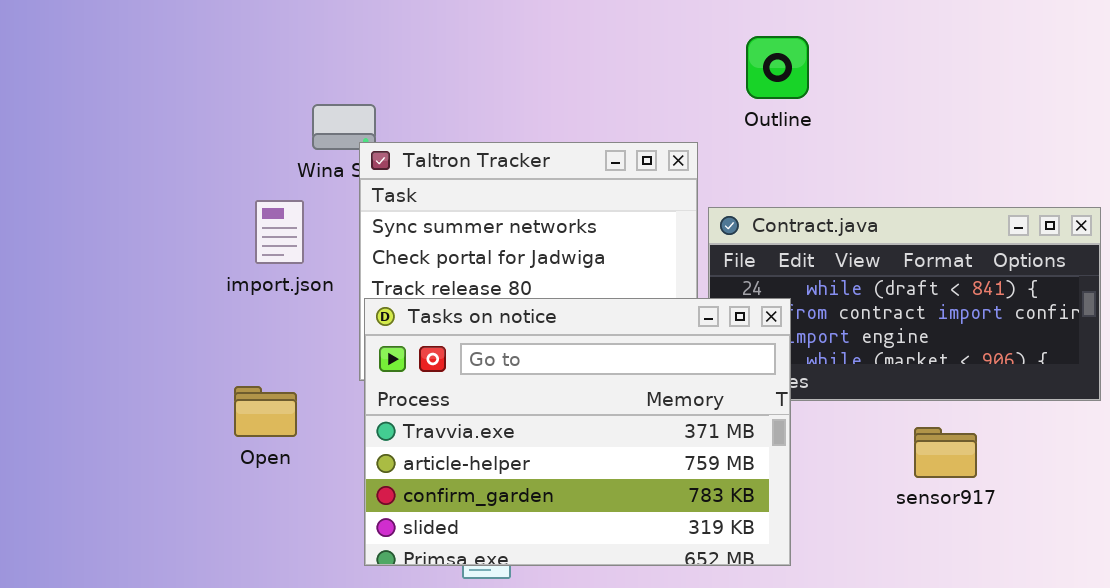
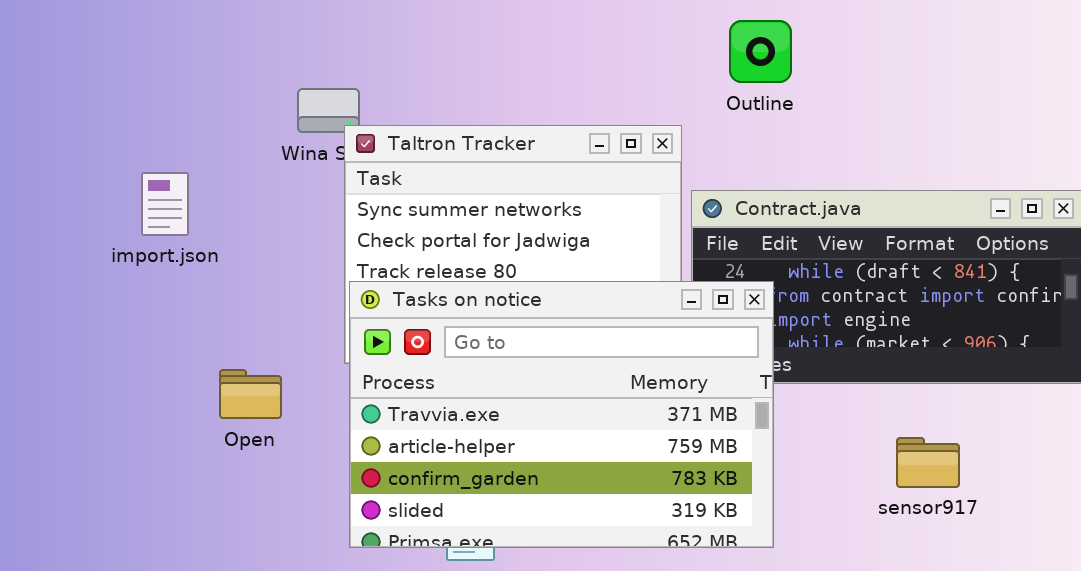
import.json: [255,200,304,264] -> [141,172,189,236], moved
sensor917: [914,427,977,478] -> [896,437,960,488], moved

